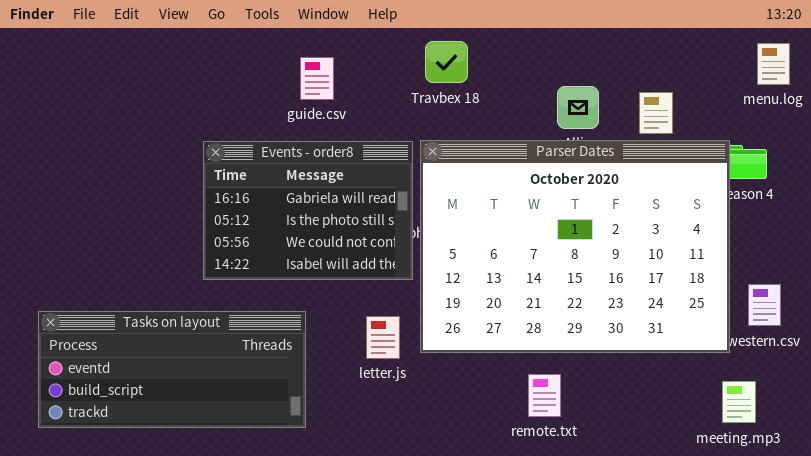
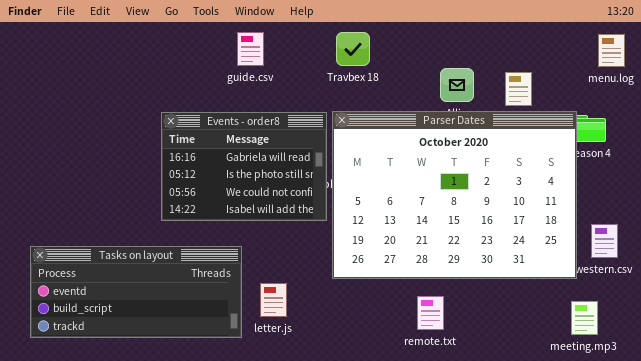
guide.csv: [300,57,334,100] -> [237,32,264,66], moved
letter.js: [366,316,400,359] -> [260,283,287,317], moved

